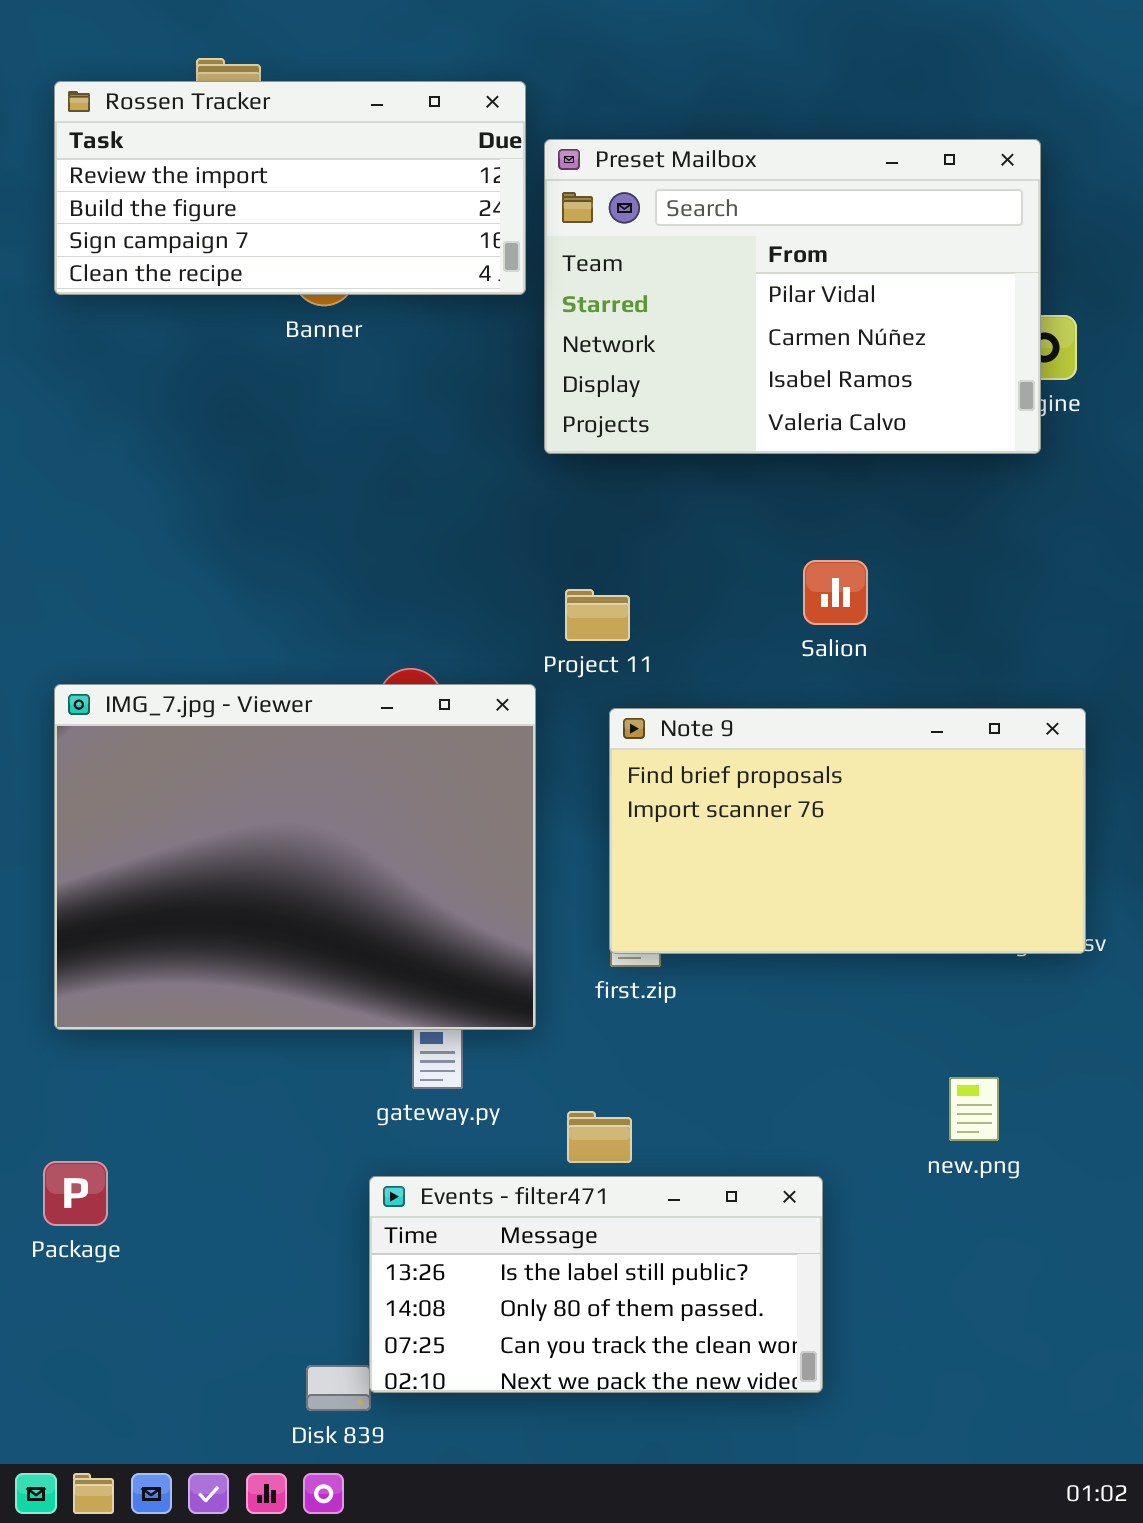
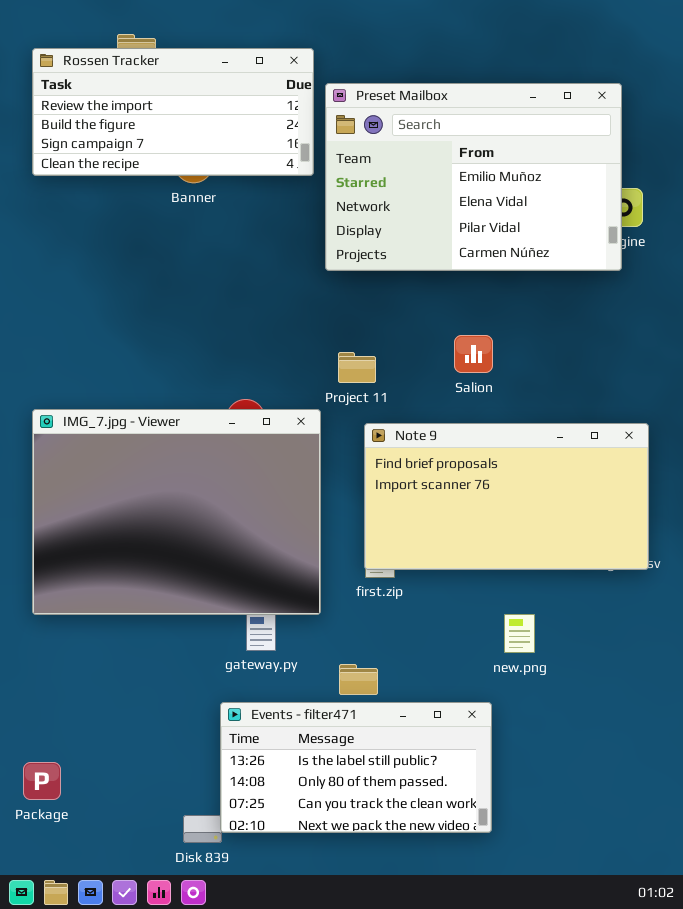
Preset Mailbox: [544,139,1041,454] -> [325,83,622,271], scrolled up 2 rows
Salion: [803,560,868,625] -> [454,335,493,373], moved
new.png: [949,1077,999,1141] -> [504,614,535,653], moved
Package: [43,1161,108,1226] -> [23,762,61,800], moved

